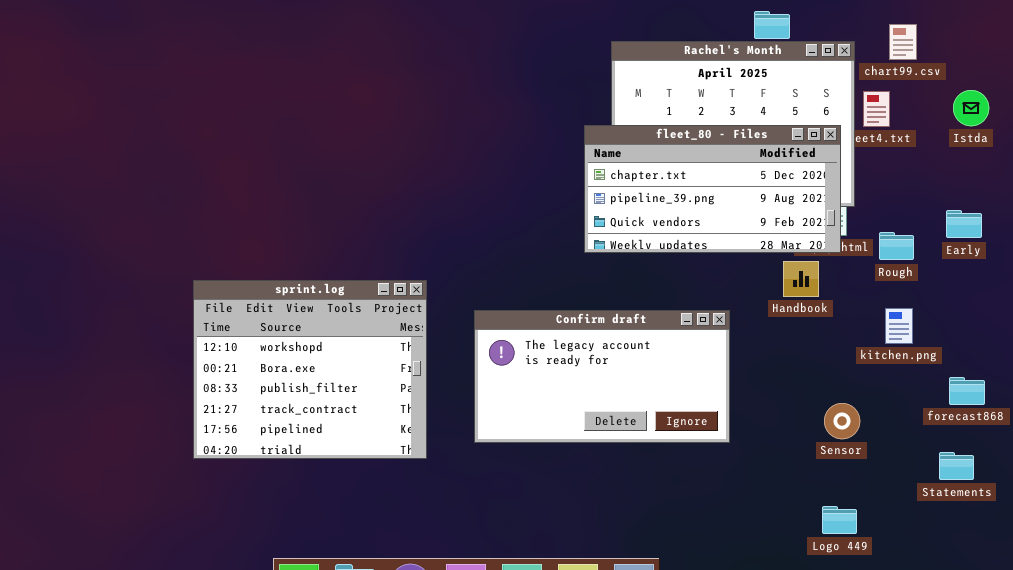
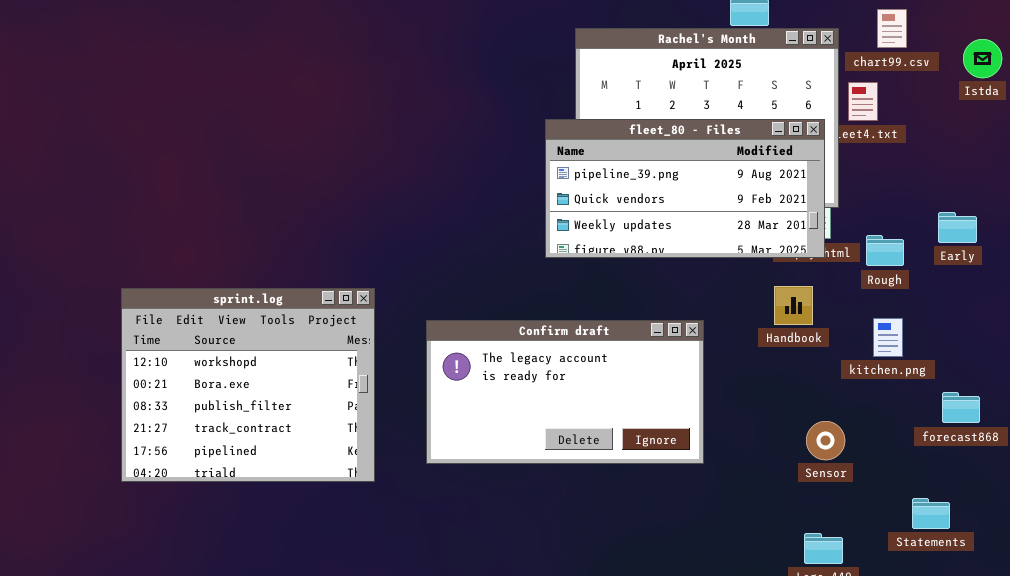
Istda: [953,90,989,126] -> [963,39,1002,78], moved
fleet_80 - Files: [584,125,841,253] -> [545,119,825,258], scrolled down 1 row
Handbook: [783,261,819,297] -> [774,286,813,325], moved
Statements: [939,452,974,480] -> [912,498,950,529], moved

